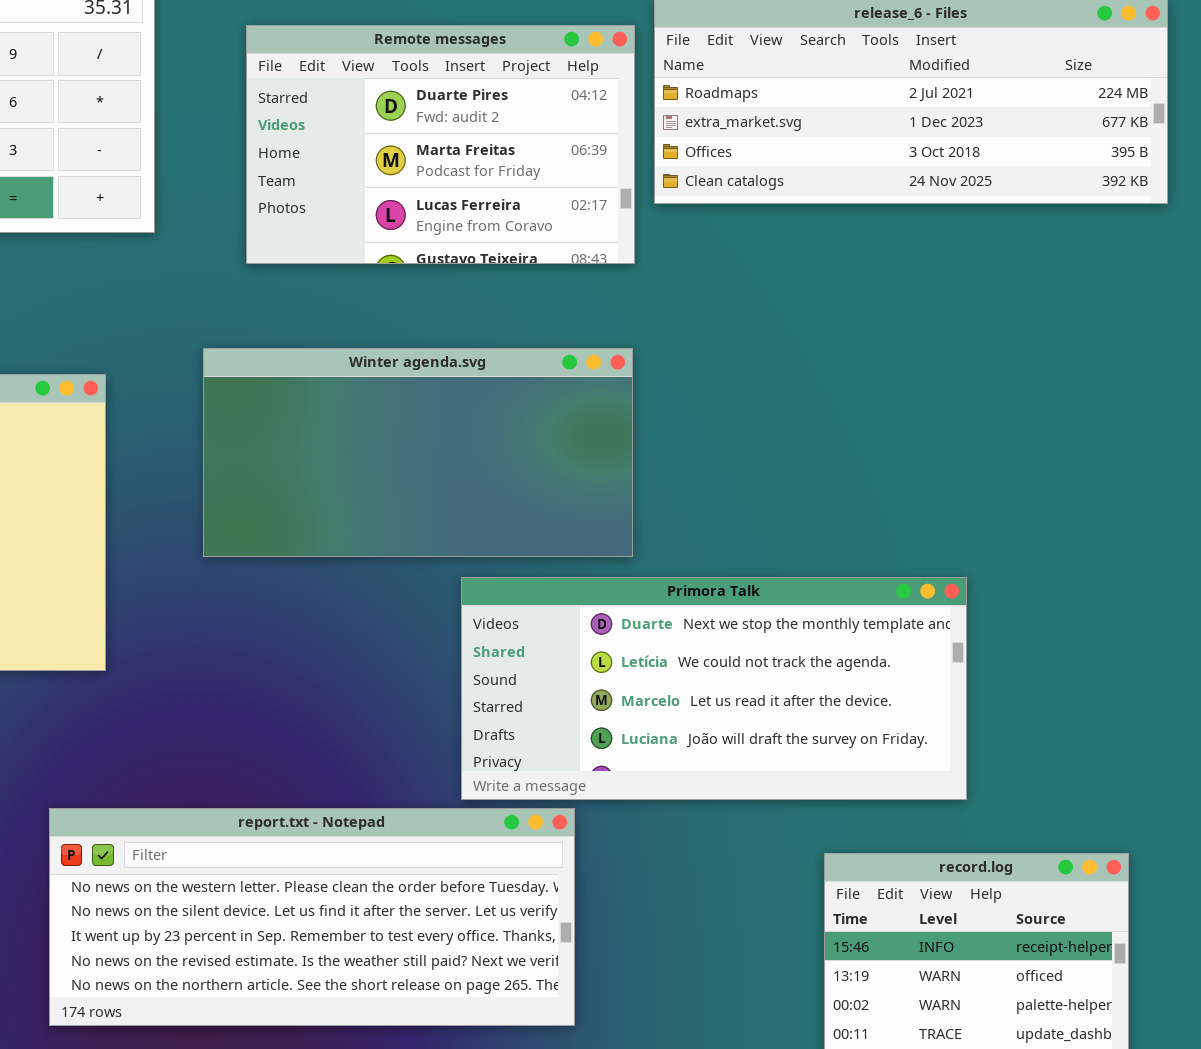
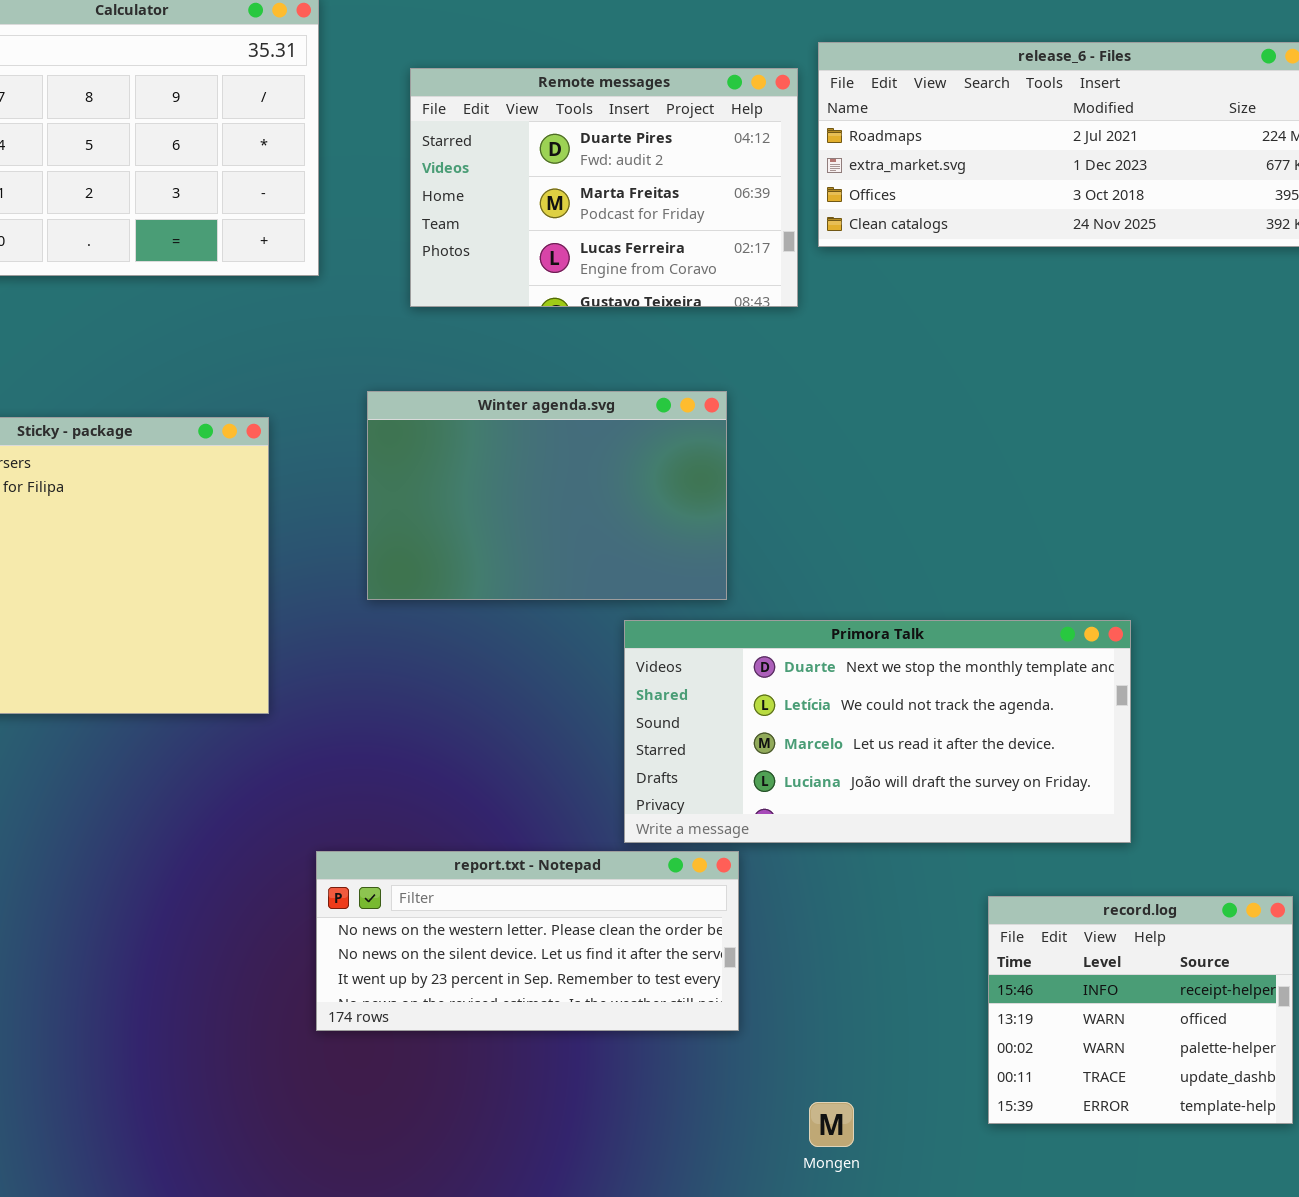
Winter agenda.svg: [203,348,633,557] -> [367,391,727,600], resized
report.txt - Notepad: [49,808,575,1026] -> [316,851,739,1031], resized

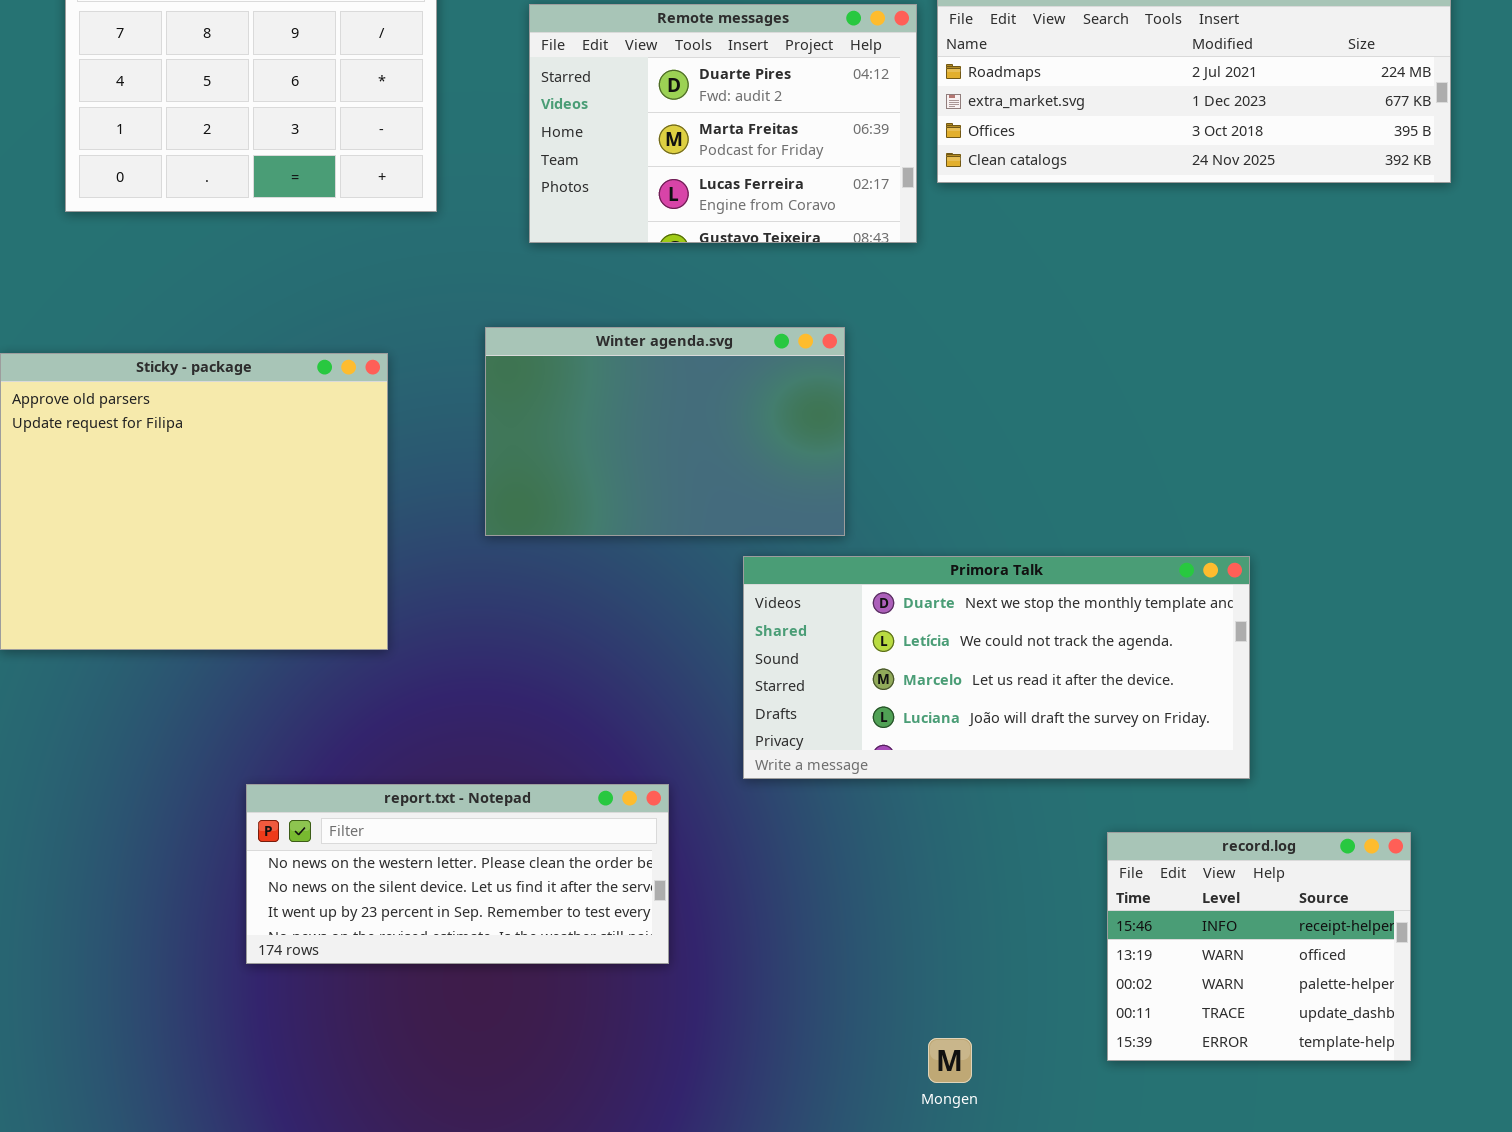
report.txt - Notepad: [316,851,739,1031] -> [246,784,669,964], moved

